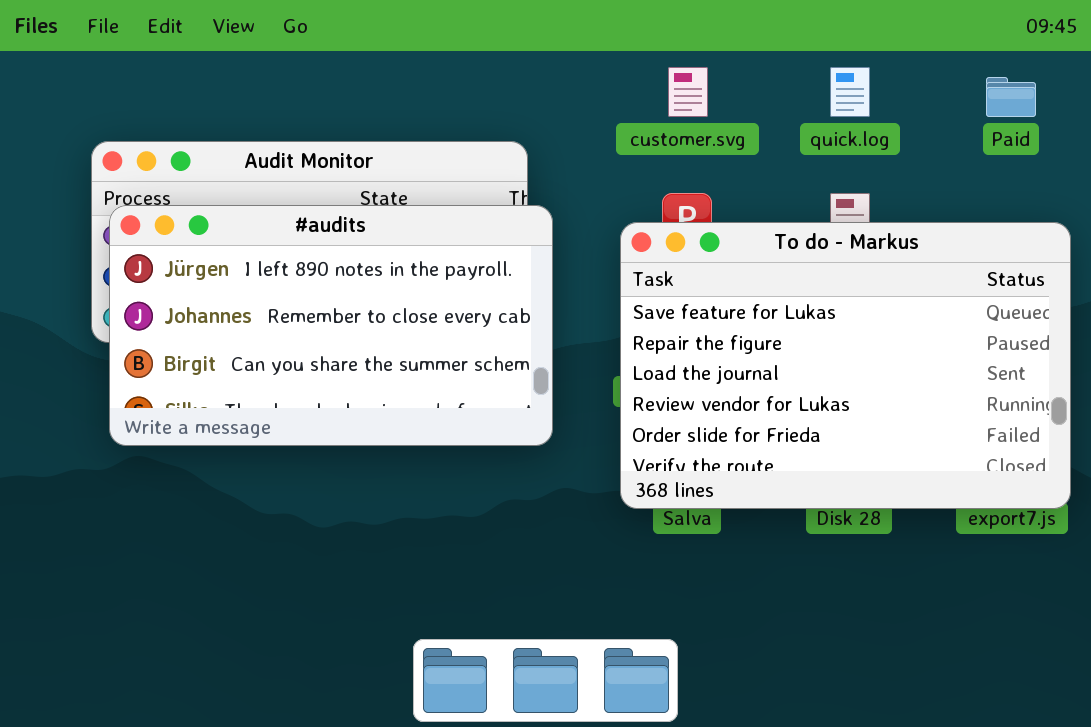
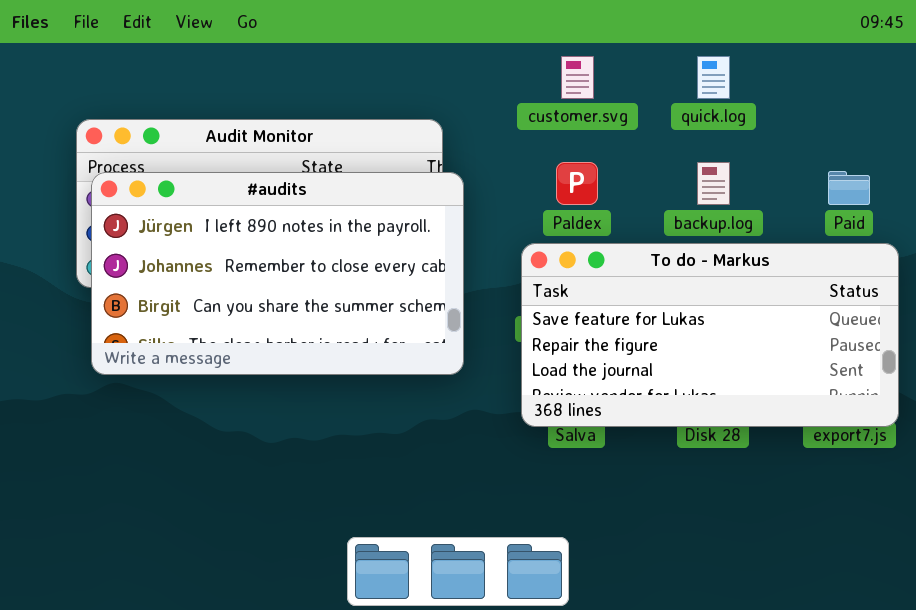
Paid: [986,77,1036,117] -> [828,171,870,205], moved
To do - Markus: [620,222,1071,509] -> [521,243,899,427], resized

